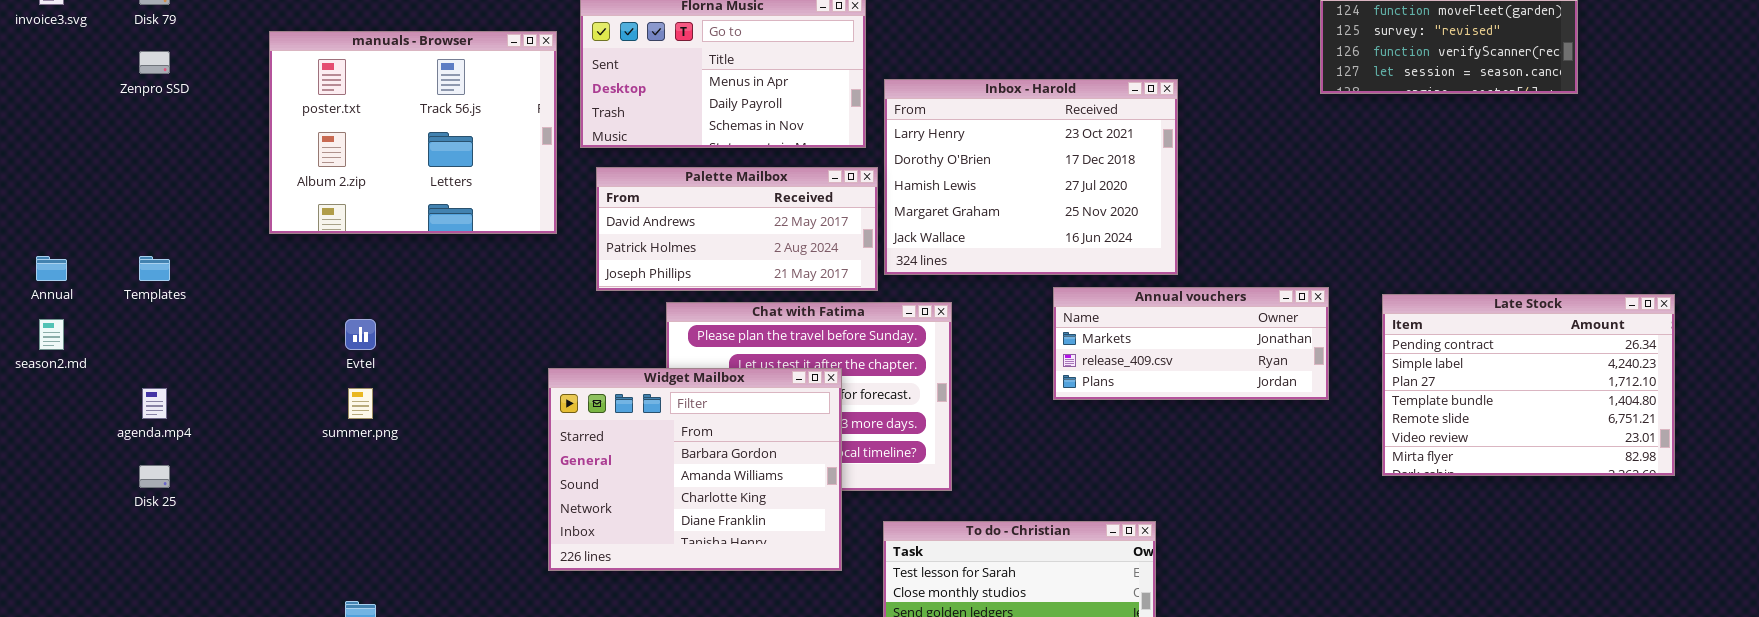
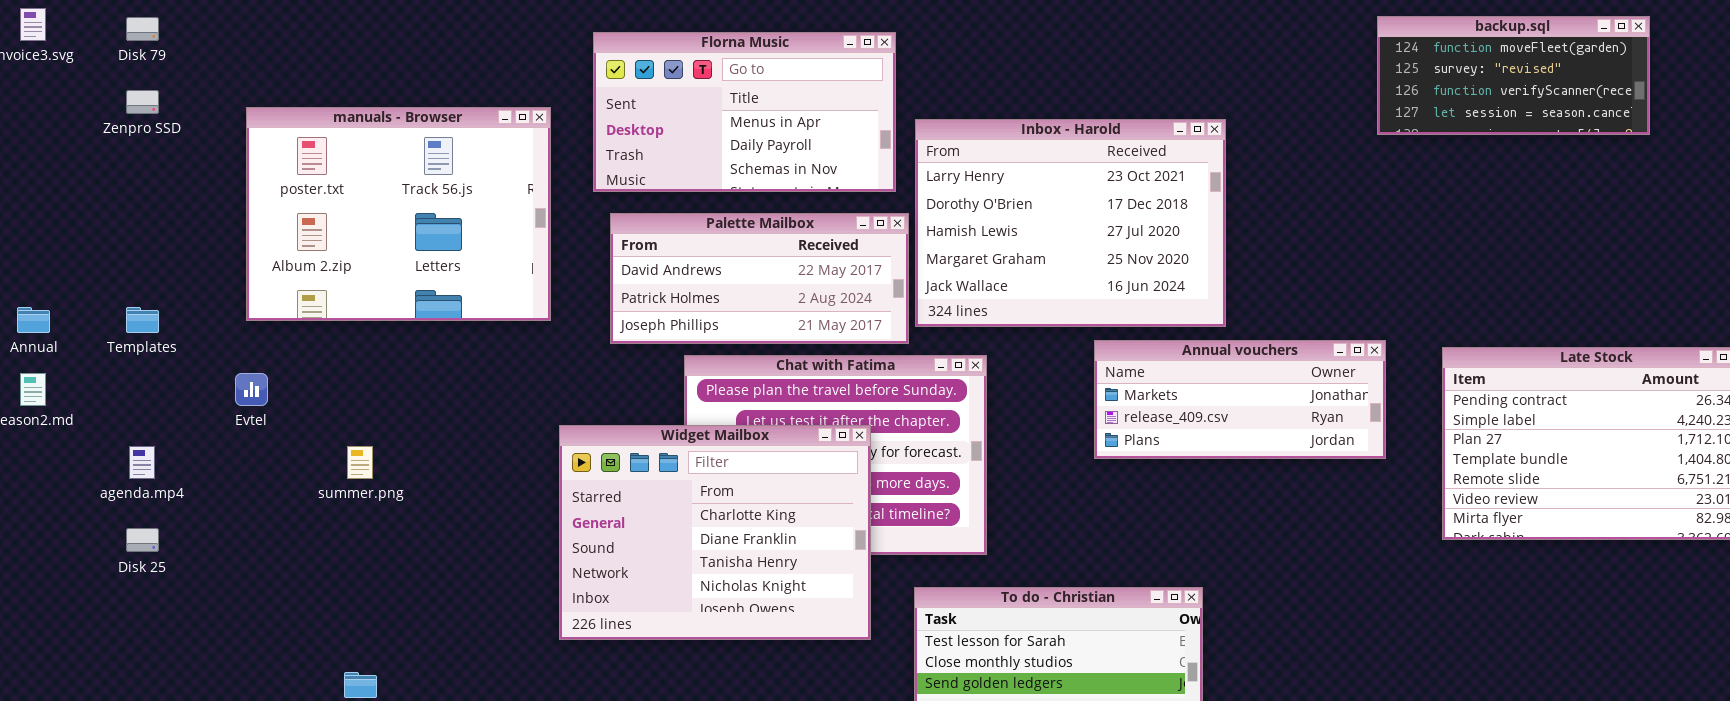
manuals - Browser: [269,31,557,234] -> [246,107,551,321], moved
Evtel: [345,319,376,350] -> [235,373,268,406], moved
Widget Mailbox: [548,368,842,571] -> [559,425,871,640], scrolled down 2 rows

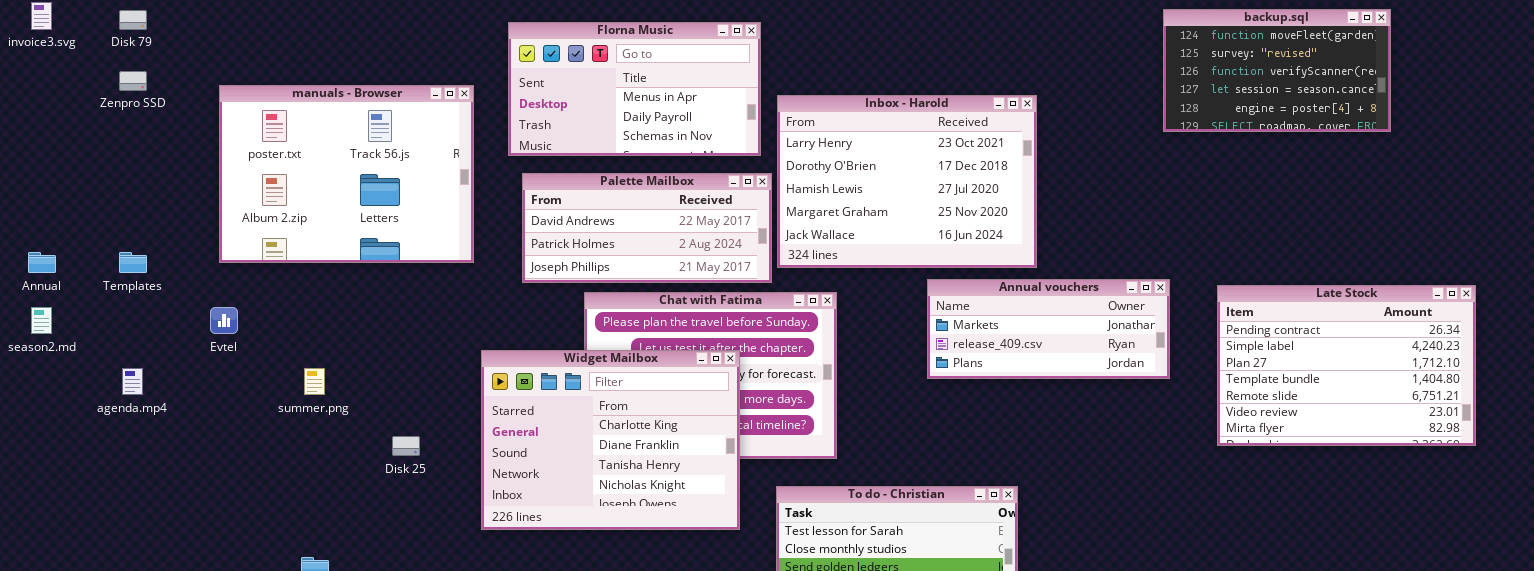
backup.sql: [1377,16,1650,135] -> [1163,9,1391,132], resized
Disk 25: [126,528,159,552] -> [392,436,420,456], moved

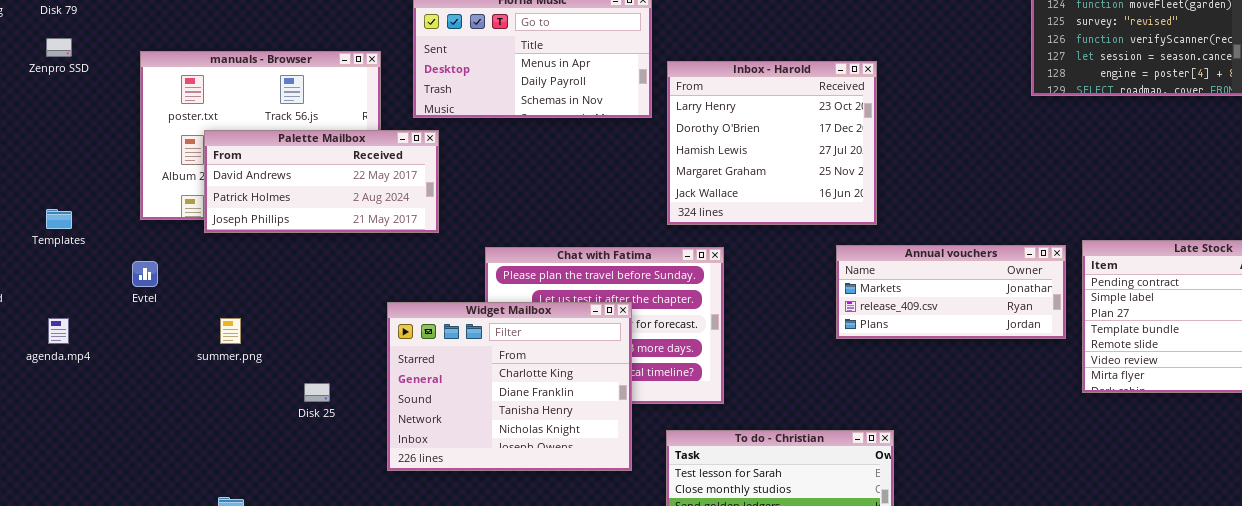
Inbox - Harold: [777,95,1037,268] -> [667,61,877,225], resized
Palette Mailbox: [522,173,772,283] -> [204,130,439,233], moved
Annual vouchers: [927,279,1170,379] -> [836,245,1066,339], moved

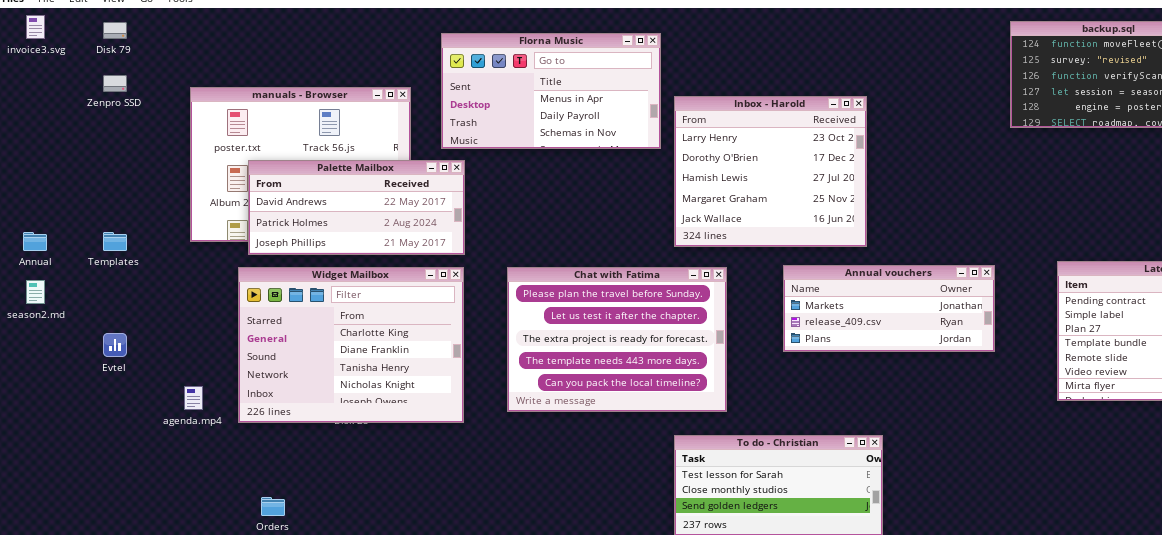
Annual vouchers: [836,245,1066,339] -> [783,265,995,352], moved
Evtel: [132,261,158,287] -> [103,333,127,357], moved
Widget Mailbox: [387,302,632,471] -> [238,267,464,423], moved
agenda.mp4: [48,318,69,344] -> [184,386,203,410], moved

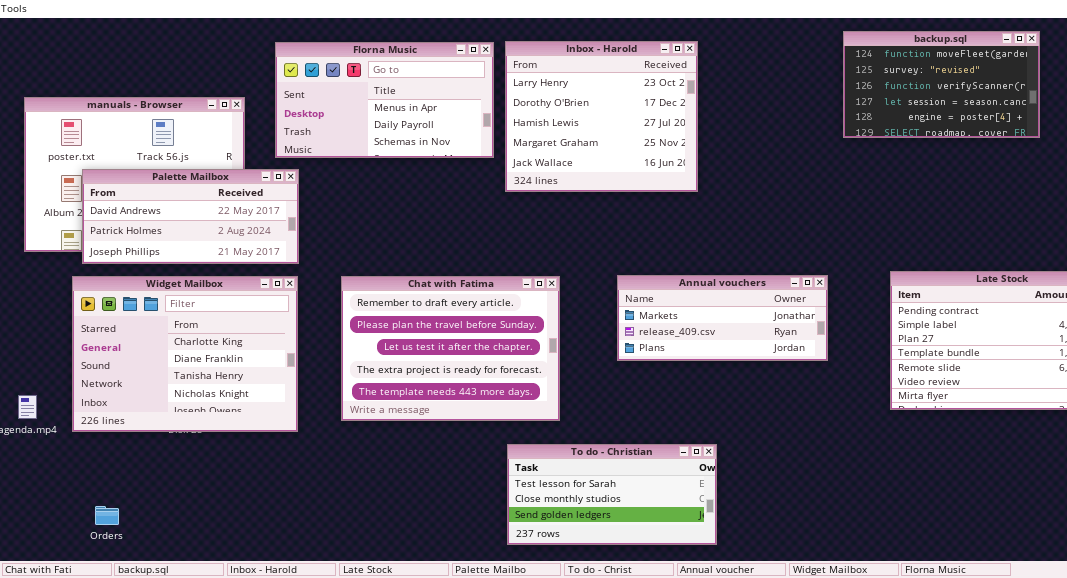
Inbox - Harold: [674,96,867,247] -> [505,41,698,192], moved
Chat with Fatima: [507,267,727,412] -> [341,276,560,421], scrolled up 1 row

